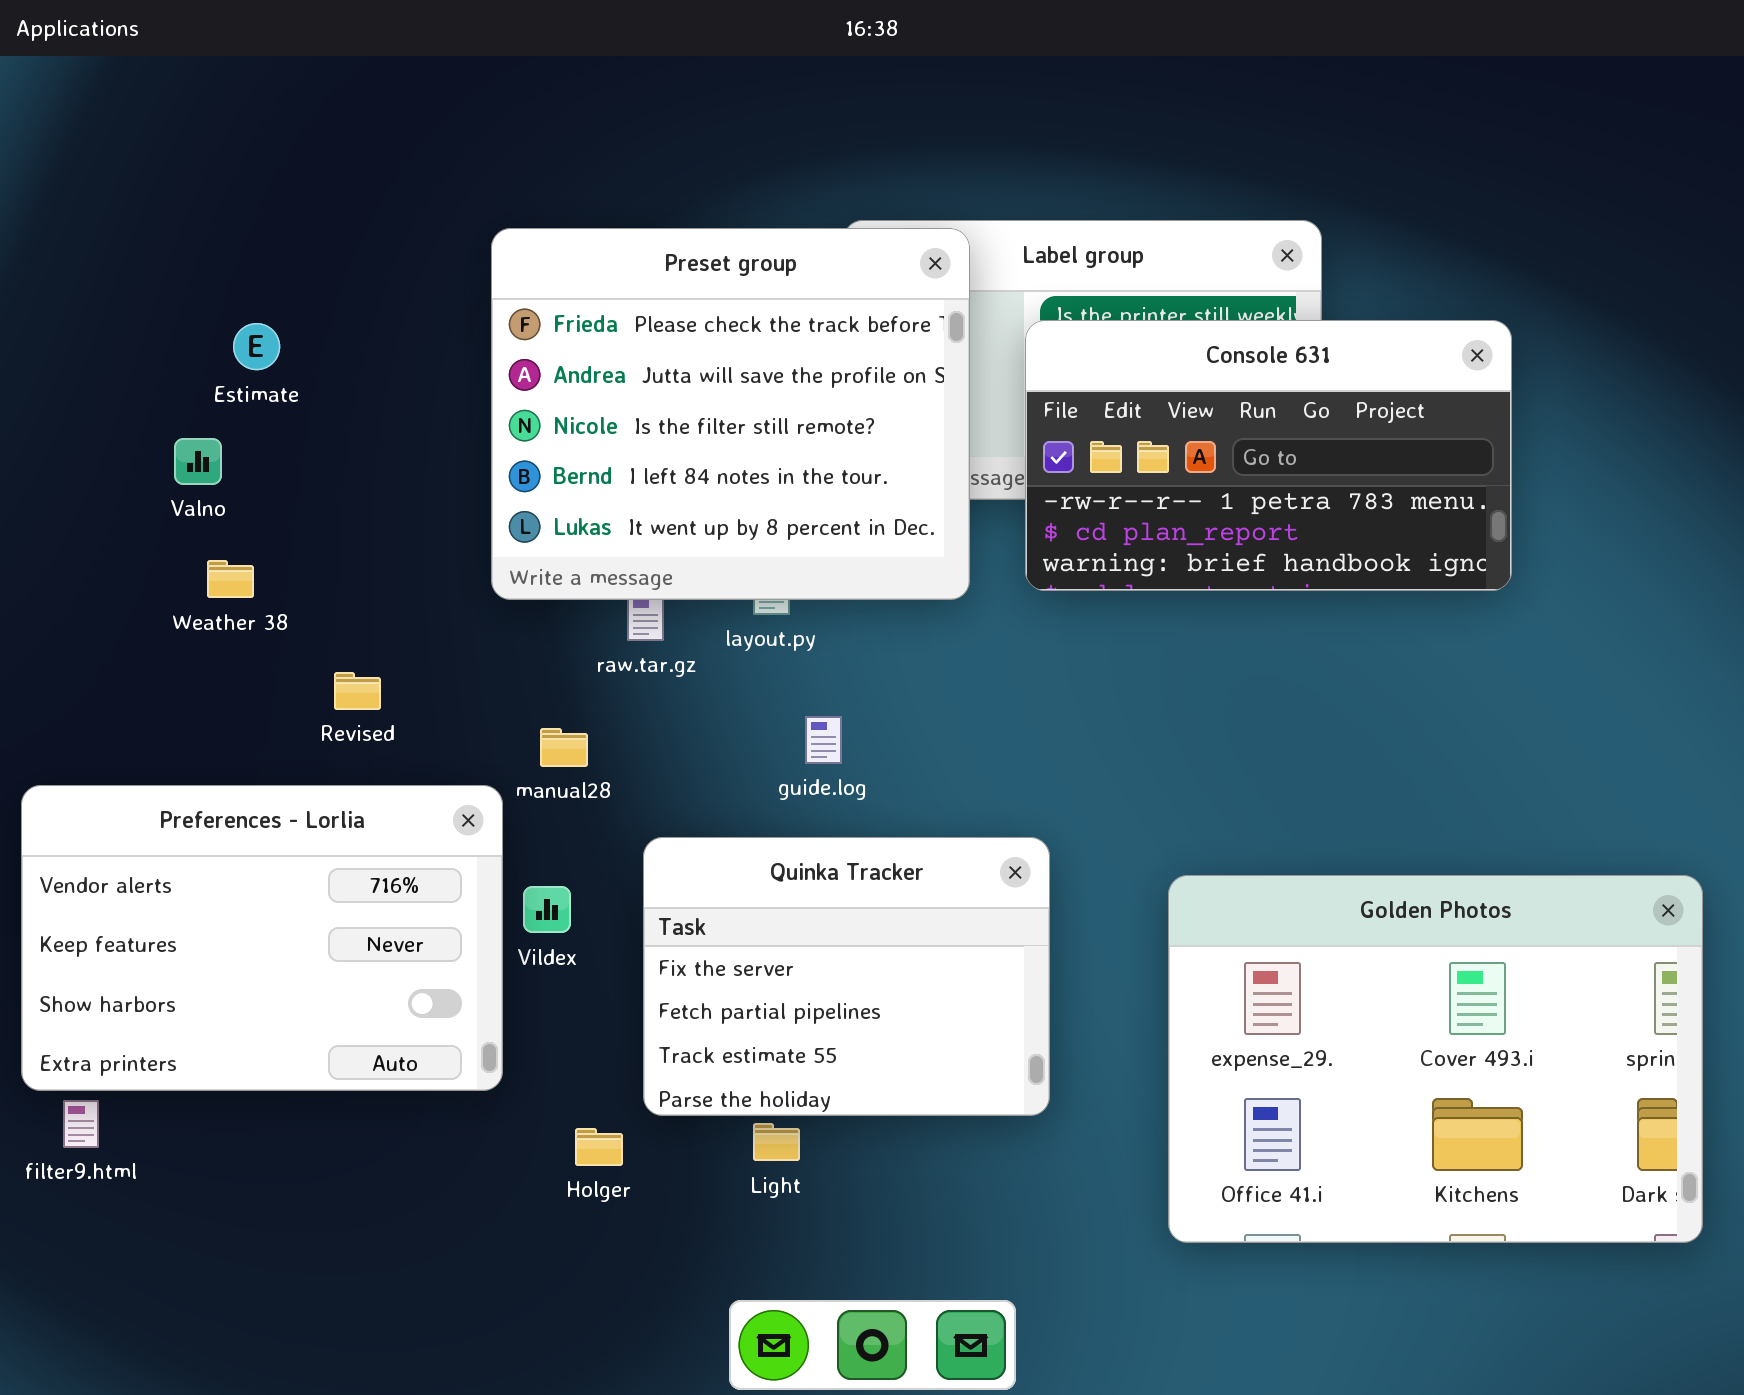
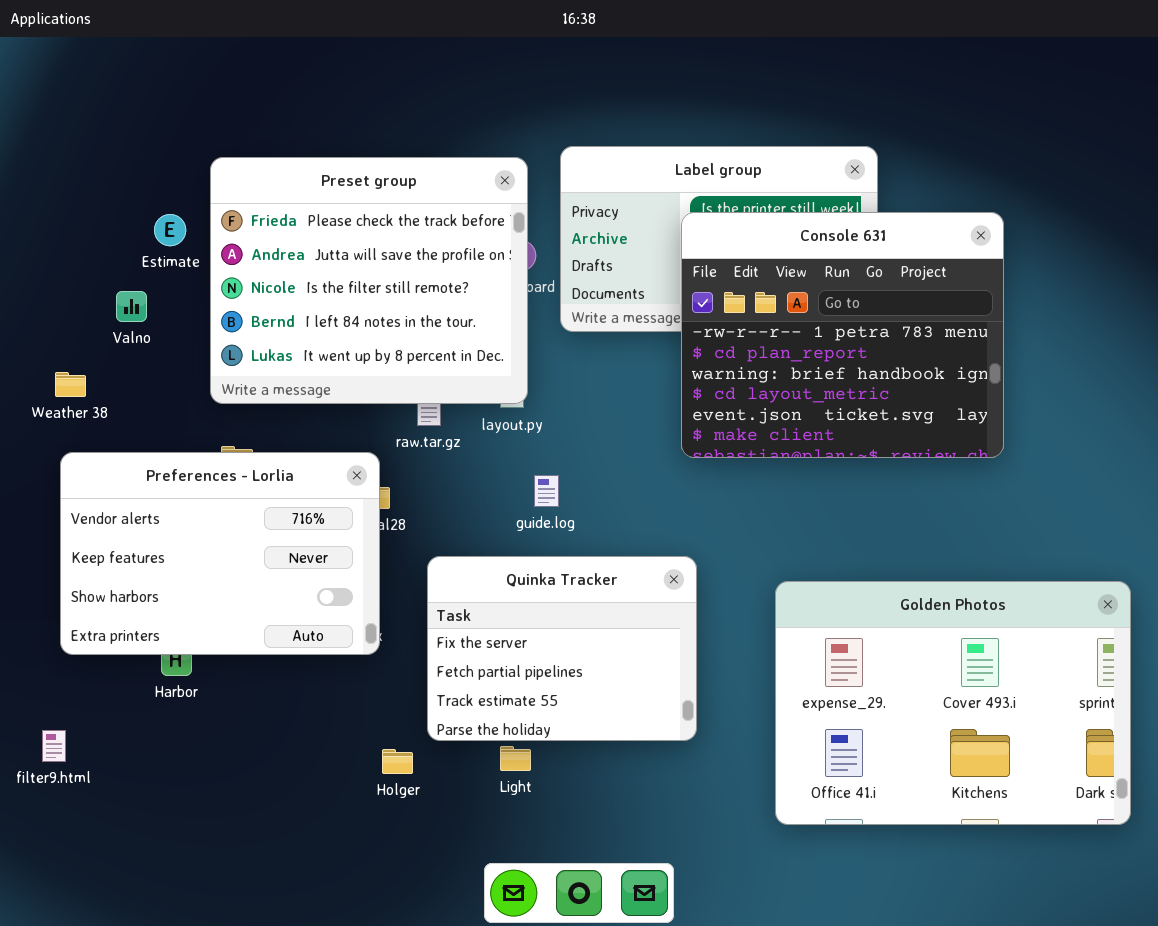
Preset group: [491,228,970,600] -> [210,157,528,404], moved
Console 631: [1025,320,1512,591] -> [681,212,1004,458], resized
Weather 38: [207,560,254,598] -> [55,372,86,397], moved
Preferences - Lorlia: [21,785,503,1091] -> [60,452,380,655], moved

